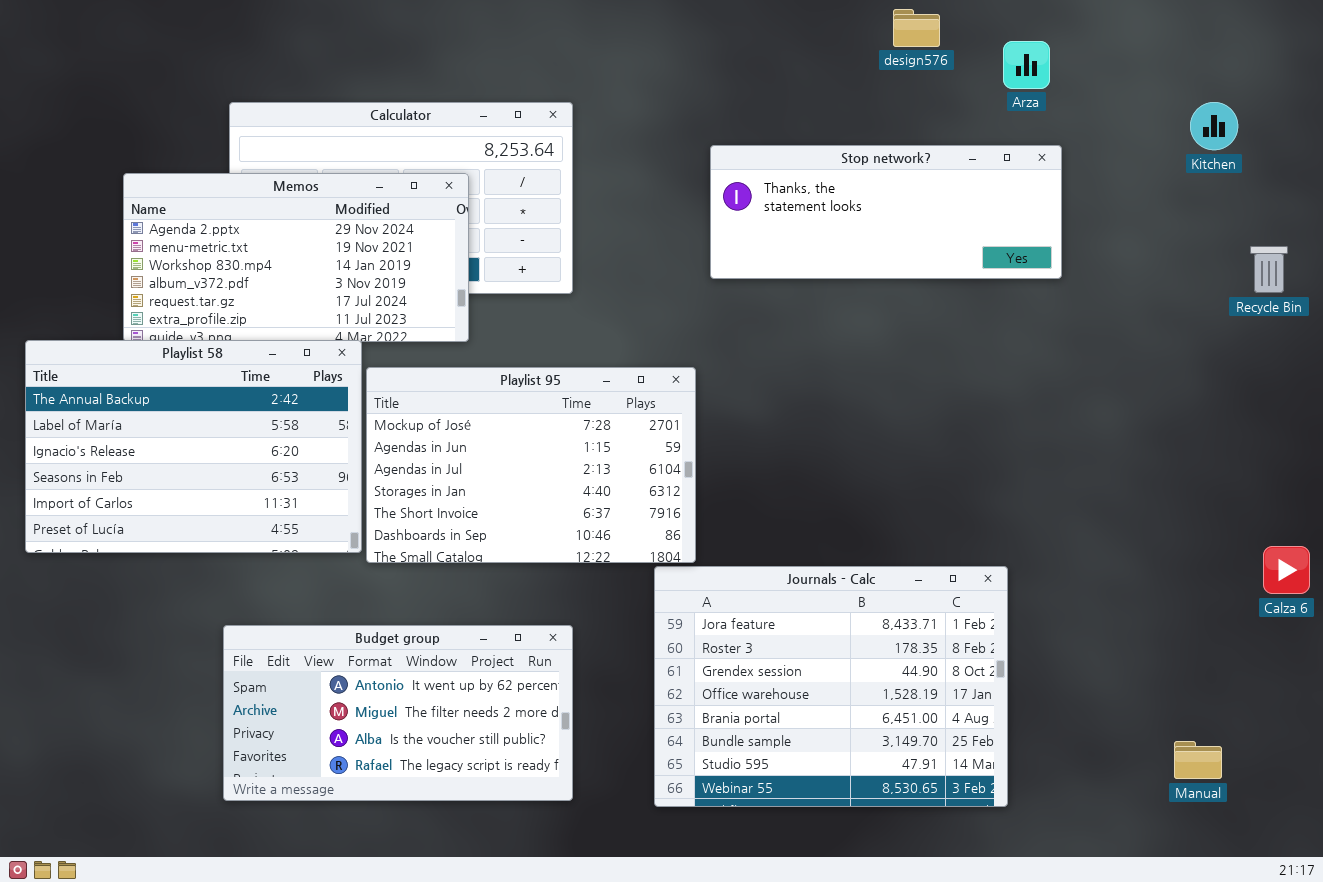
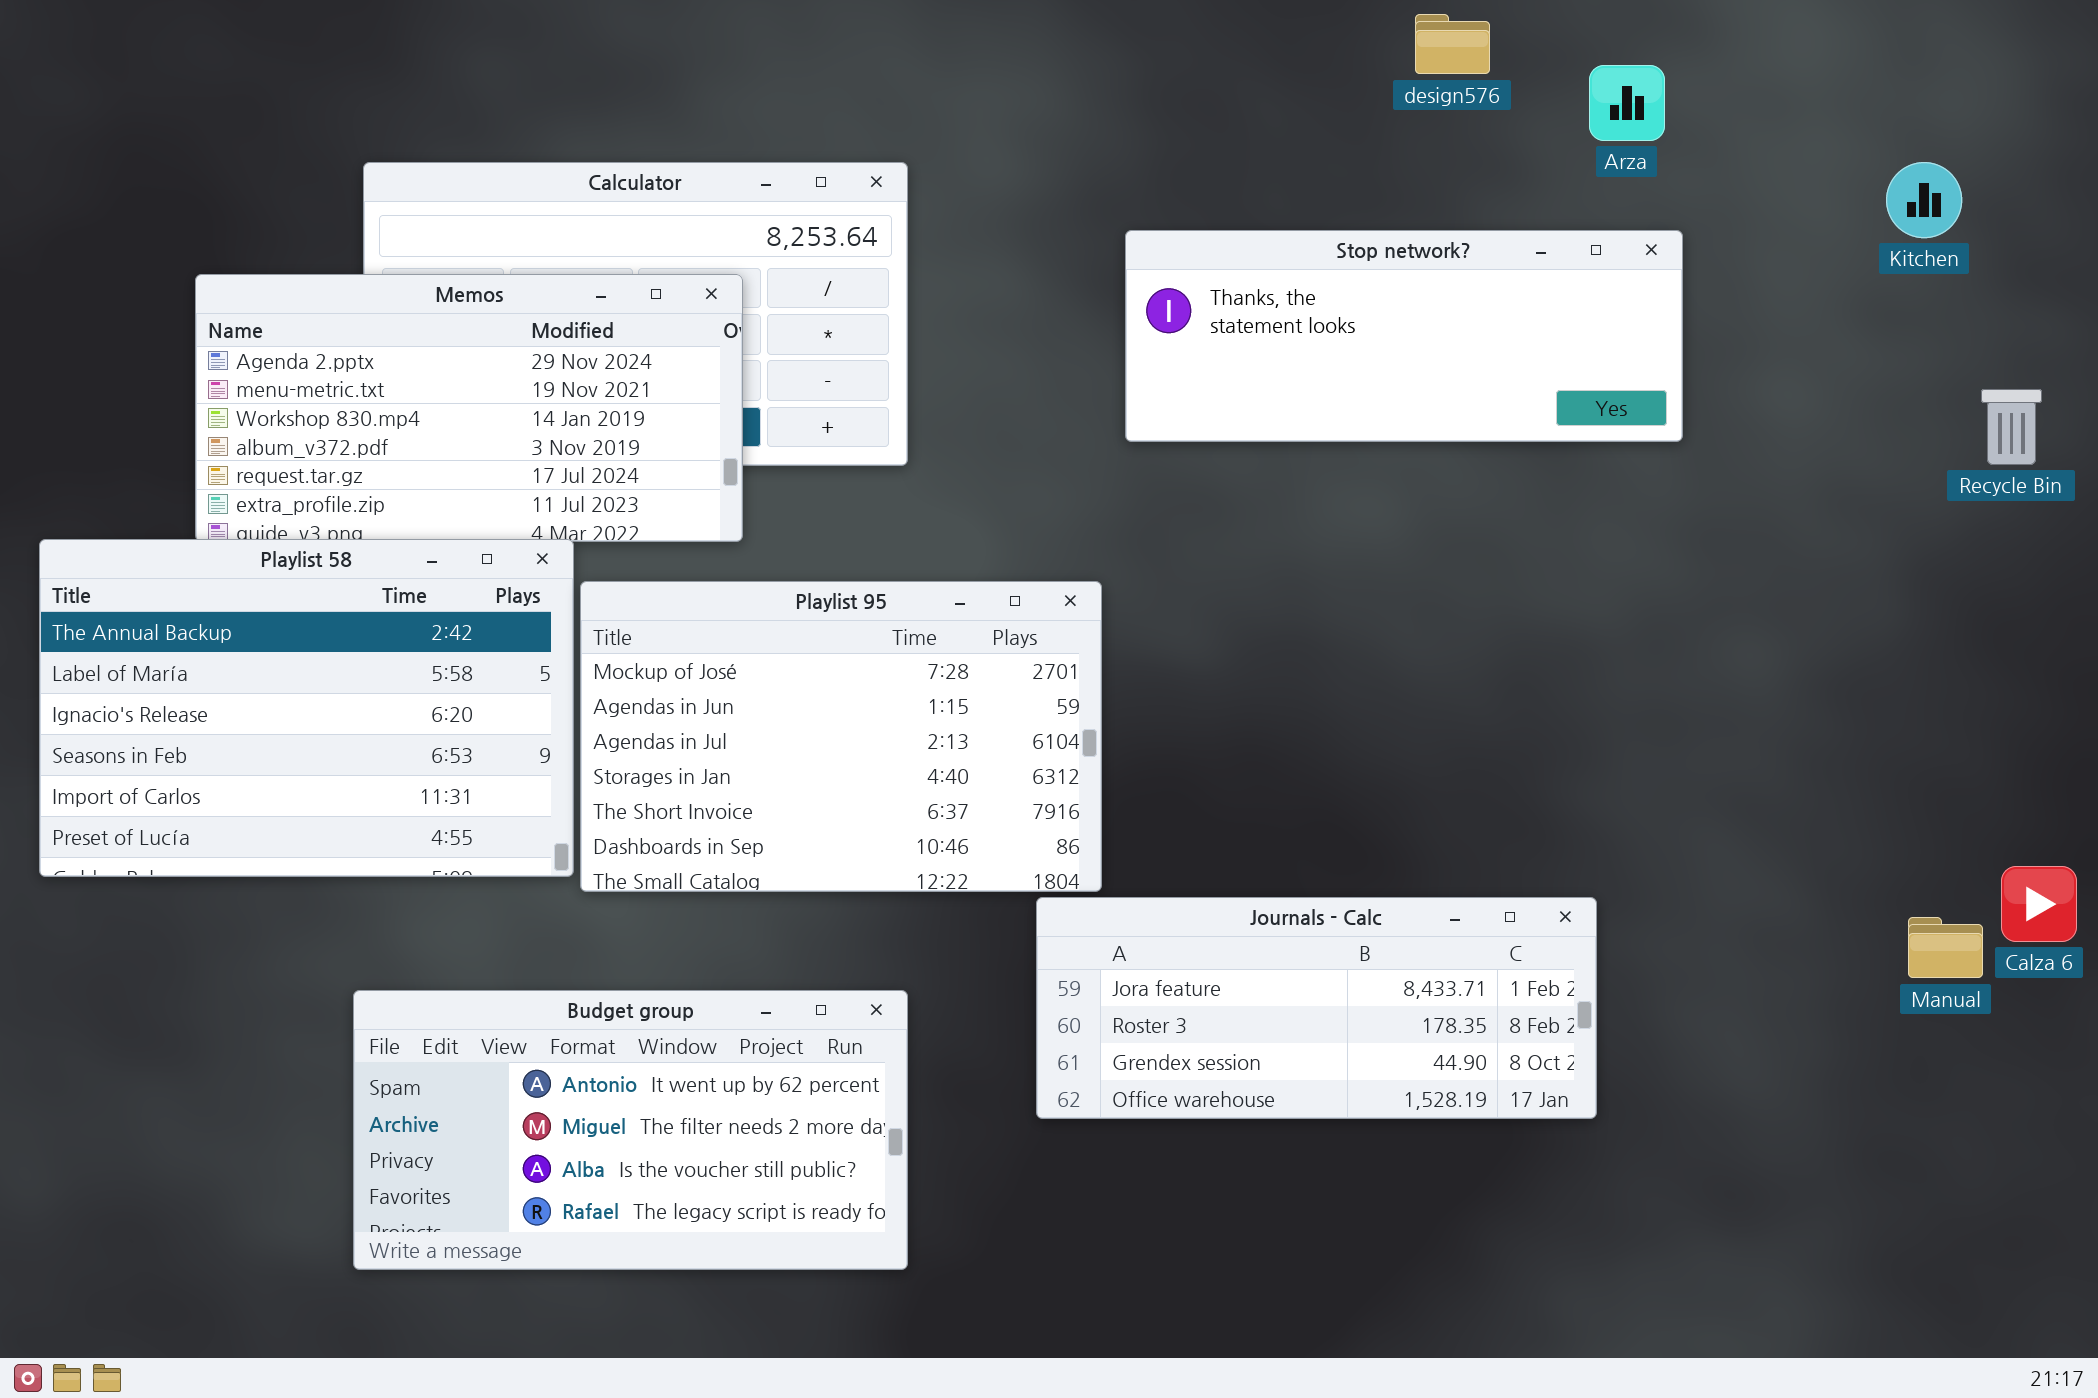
Journals - Calc: [654,566,1008,807] -> [1036,897,1597,1119], resized
Manual: [1174,741,1222,779] -> [1908,917,1983,978], moved

